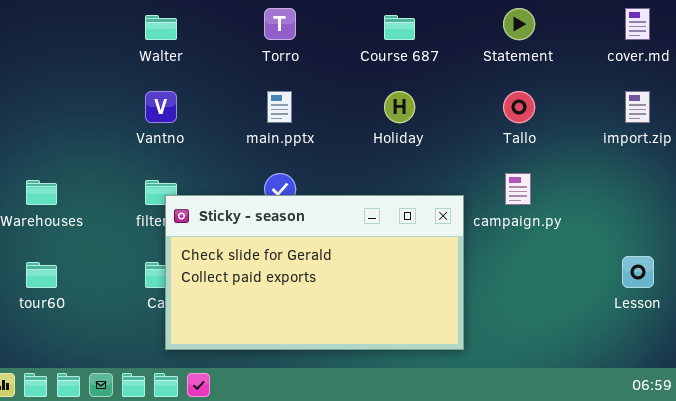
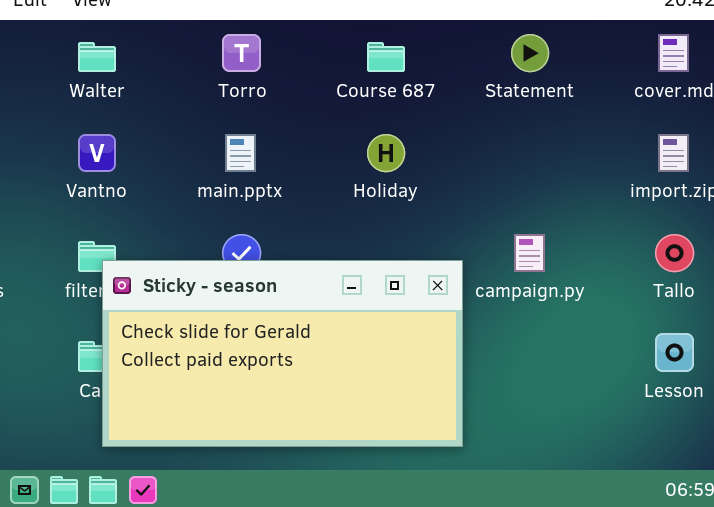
Tallo: [503,91,535,123] -> [655,234,694,272], moved

